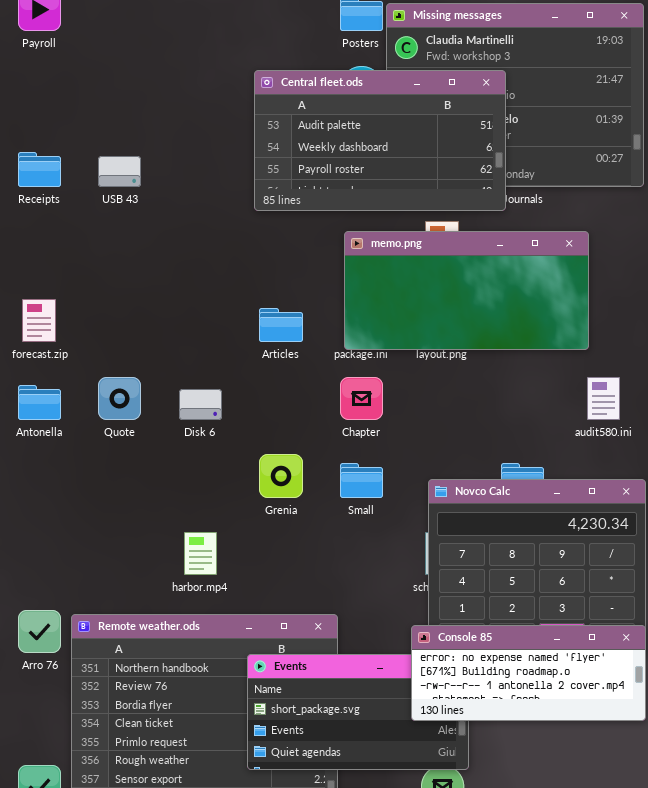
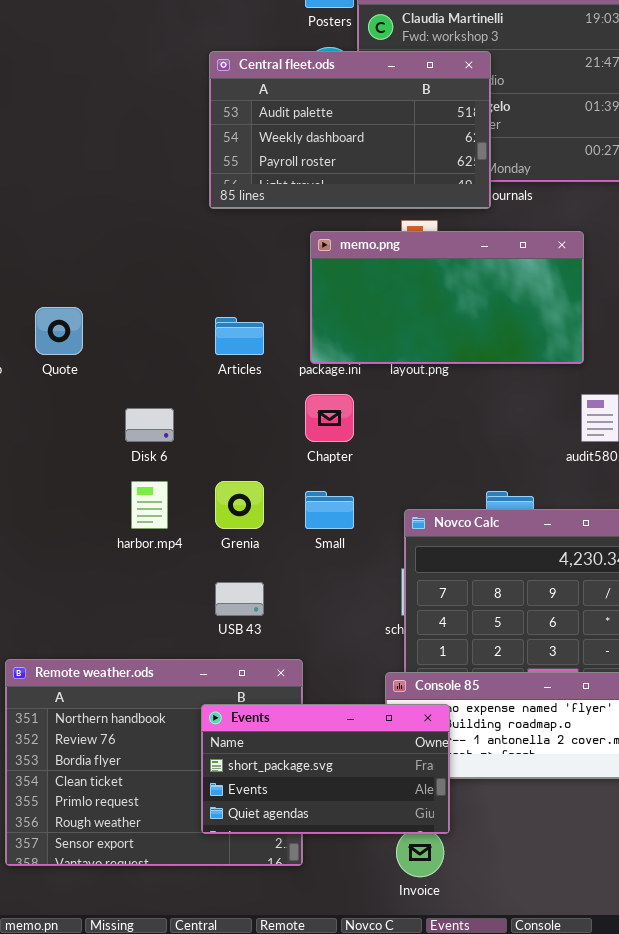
USB 43: [98,156,141,187] -> [215,582,264,616], moved
Quote: [98,377,141,420] -> [35,307,83,355], moved
harbor.mp4: [184,532,217,575] -> [131,481,168,529], moved
Events: [247,654,469,770] -> [201,704,450,834], raised

